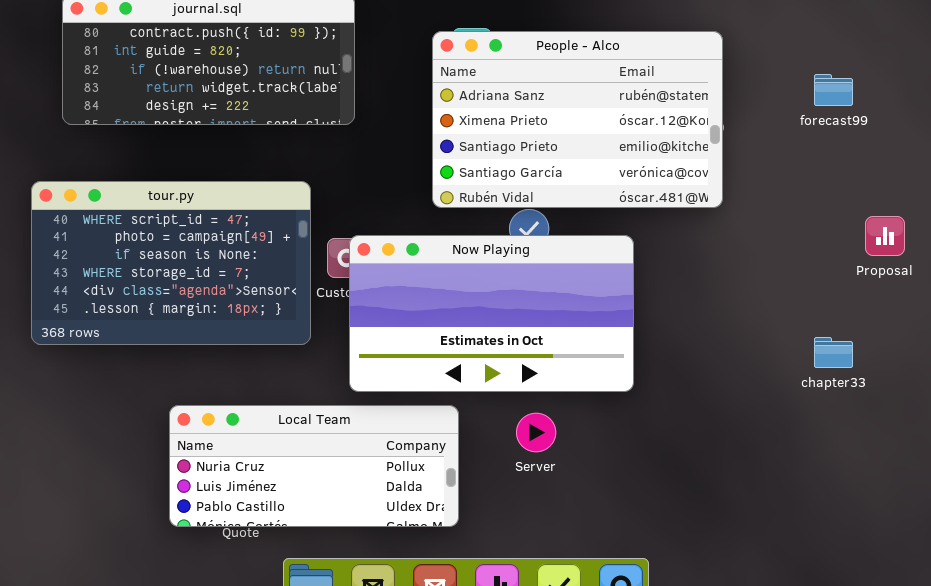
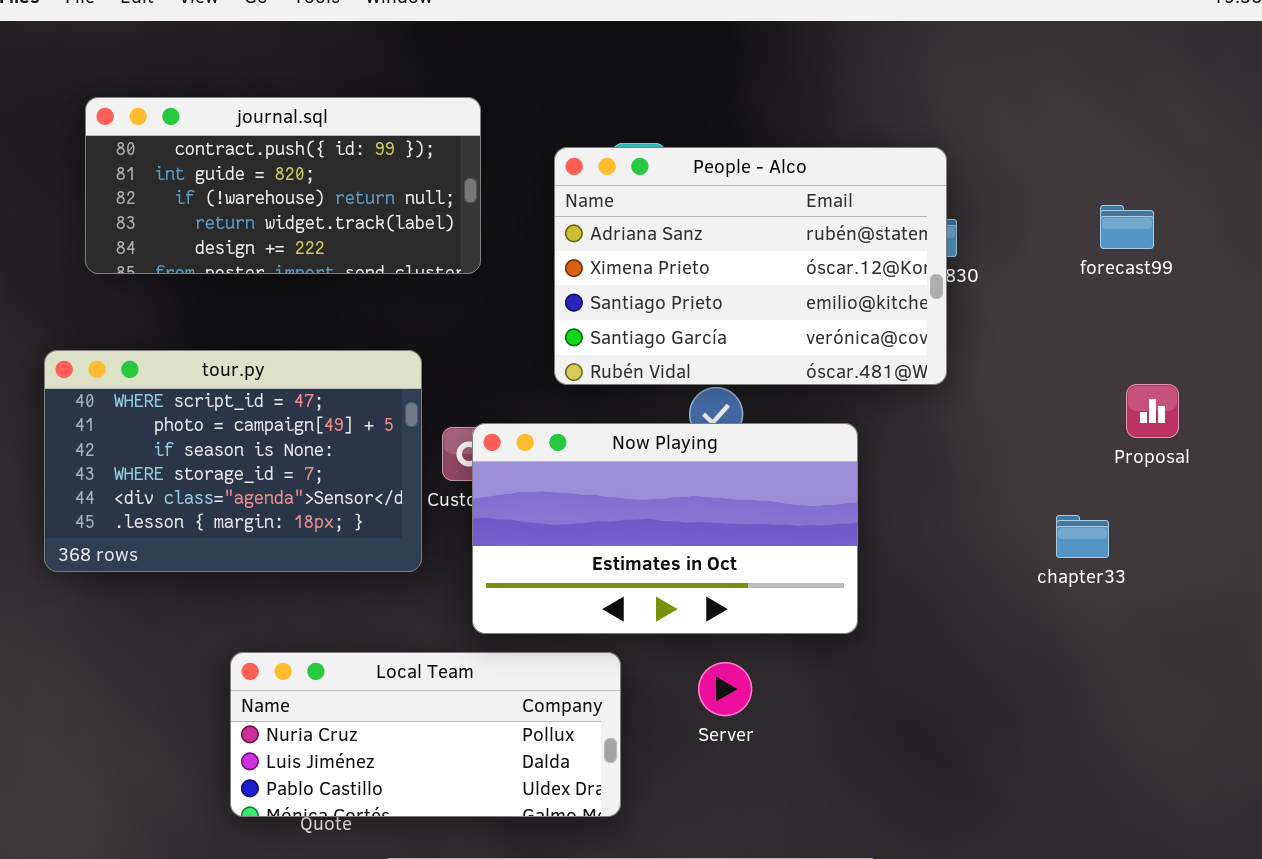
People - Alco: [432,31,723,208] -> [554,147,947,385], moved
Proposal: [865,216,905,256] -> [1126,384,1179,438], moved
chapter33: [814,337,853,368] -> [1056,515,1109,558], moved

